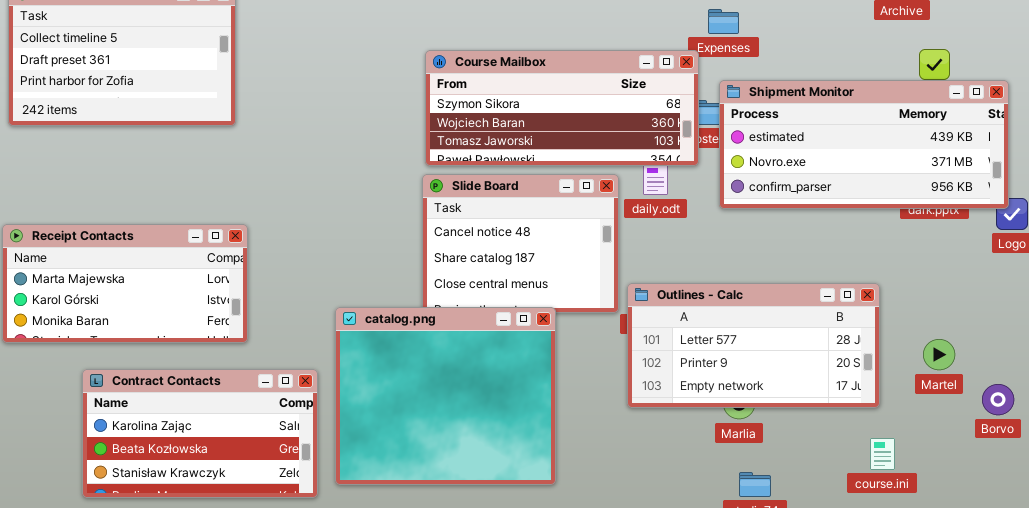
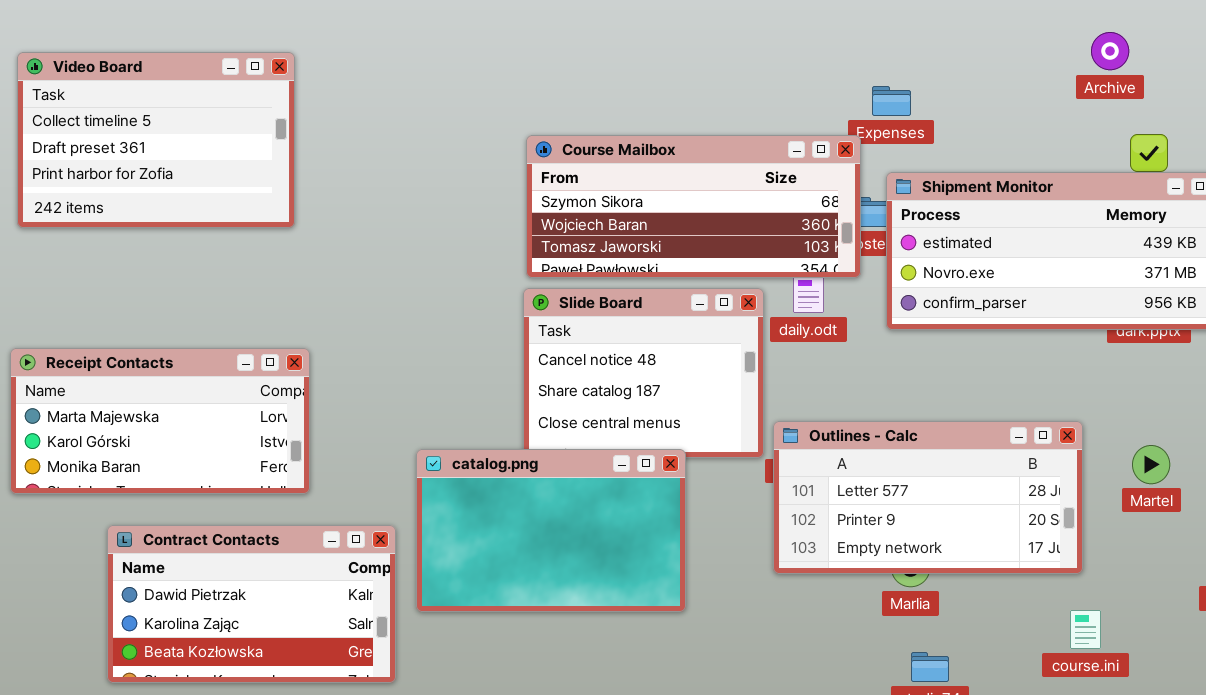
catalog.png: [335,307,556,485] -> [416,449,686,612], resized
Martel: [923,339,955,370] -> [1132,445,1170,484], moved
Contract Contacts: [82,369,318,498] -> [107,525,396,683], scrolled up 1 row

